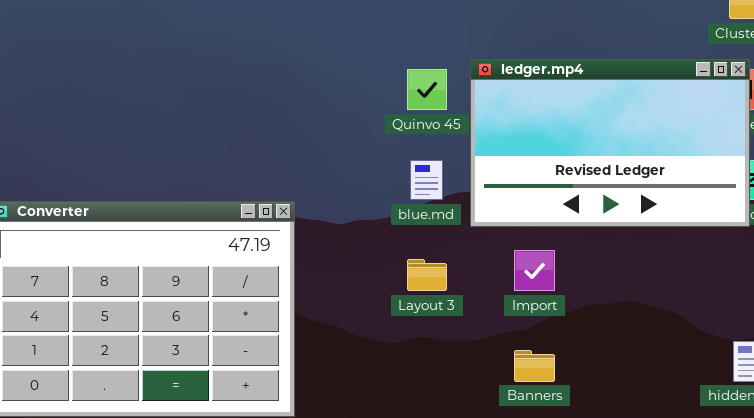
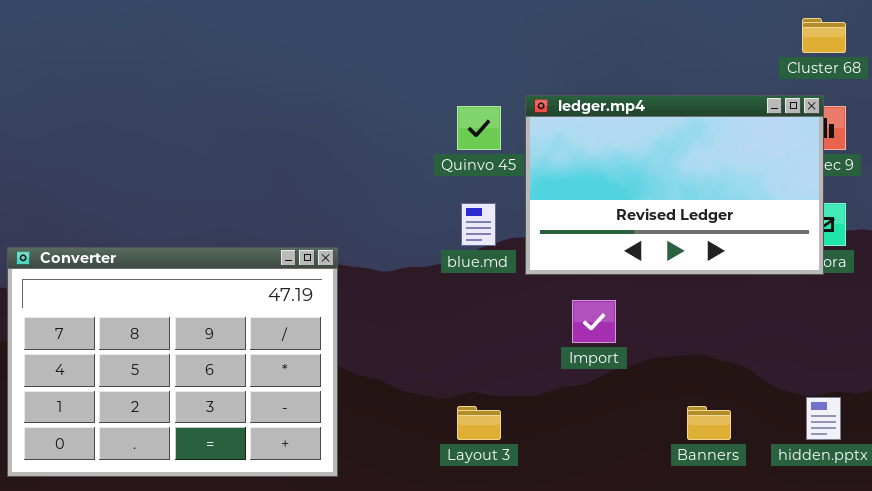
Layout 3: [407,259,447,291] -> [457,406,501,440], moved
Banners: [514,350,555,382] -> [687,406,731,440], moved

